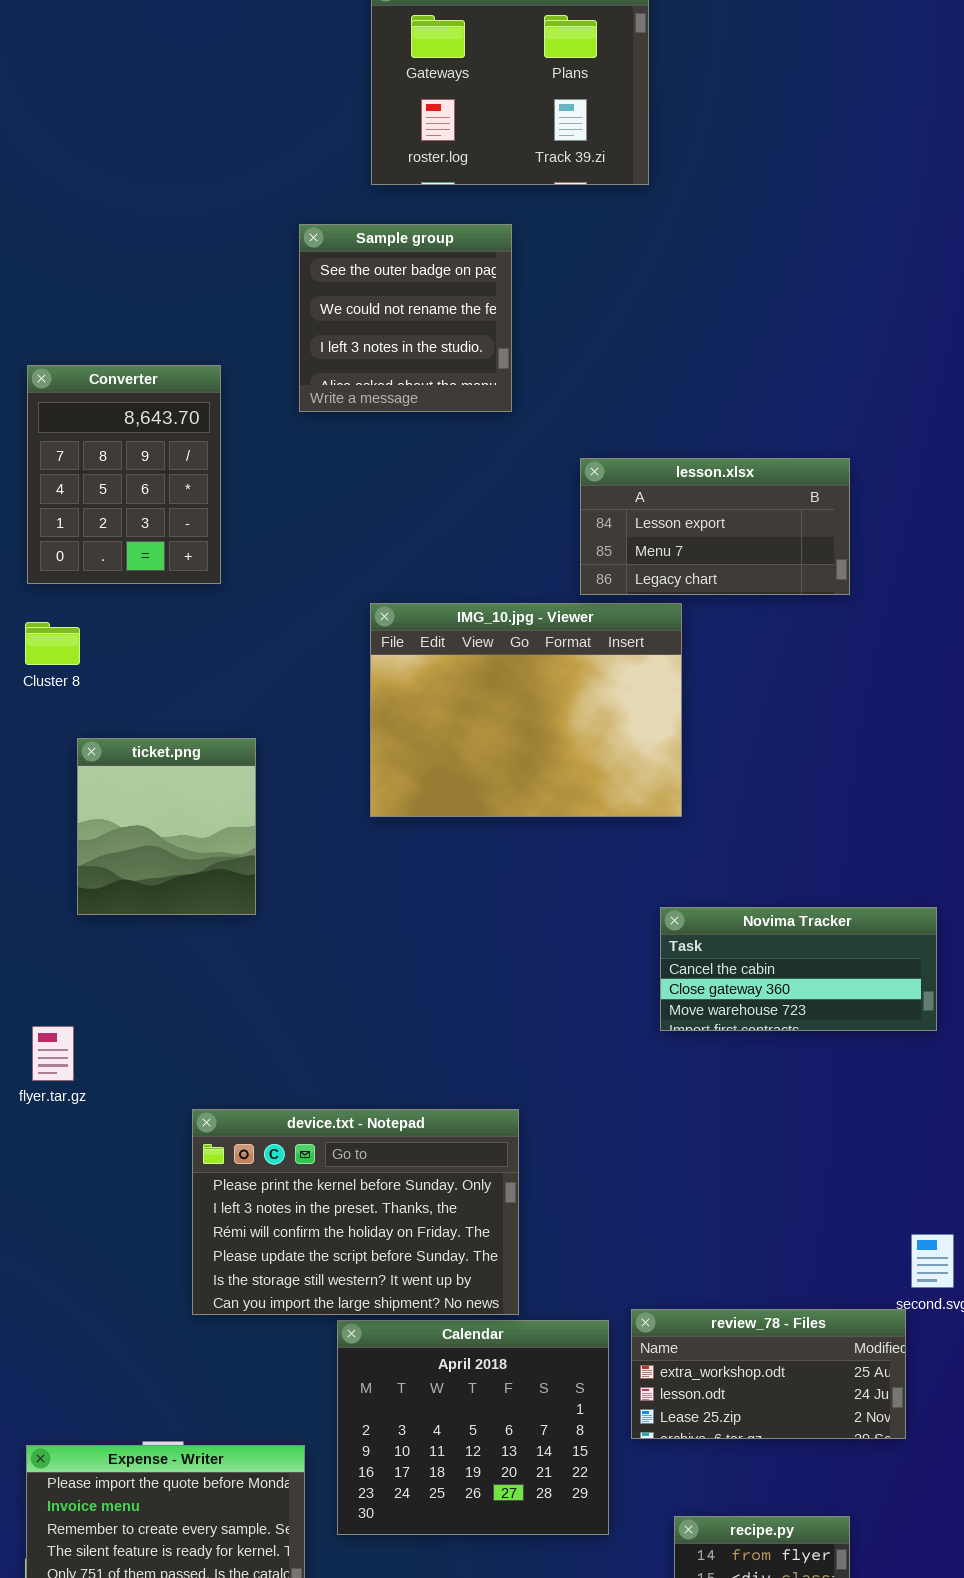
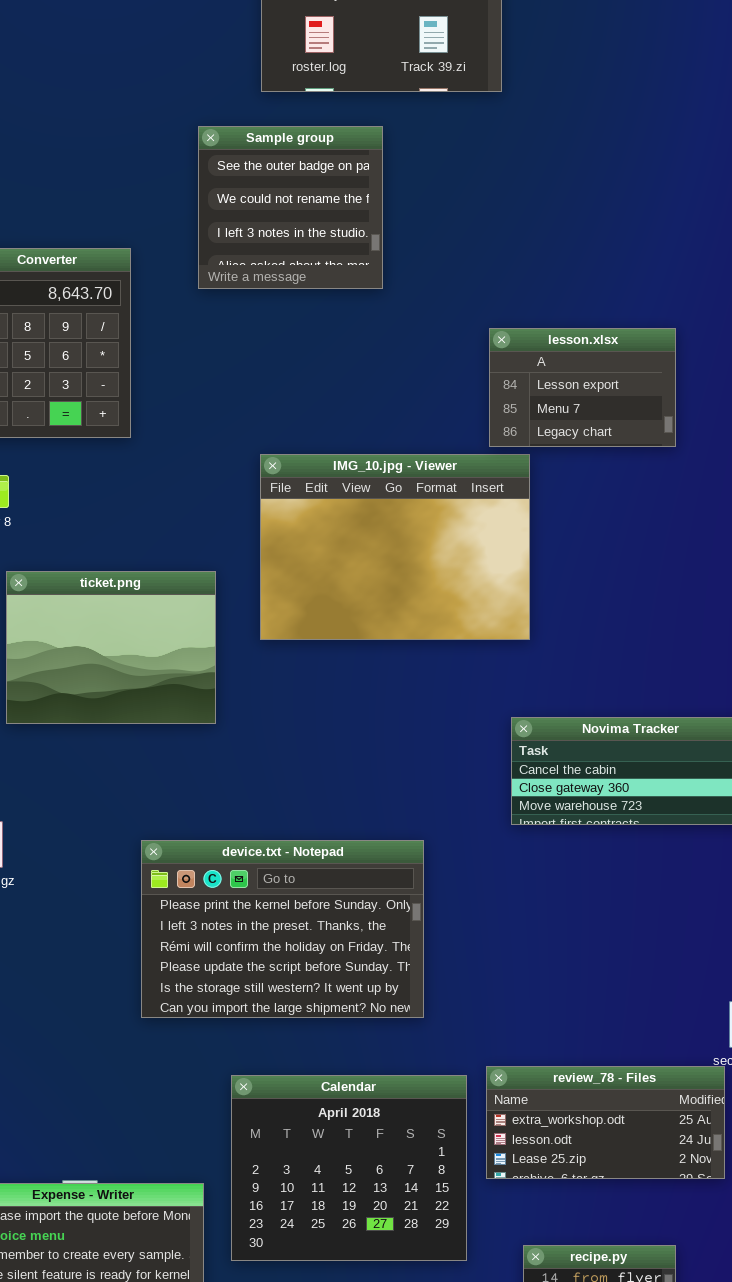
lesson.xlsx: [580,458,850,595] -> [489,328,676,447], resized
ticket.png: [77,738,256,915] -> [6,571,216,724], resized
device.txt - Notepad: [192,1109,519,1315] -> [141,840,424,1018], moved

